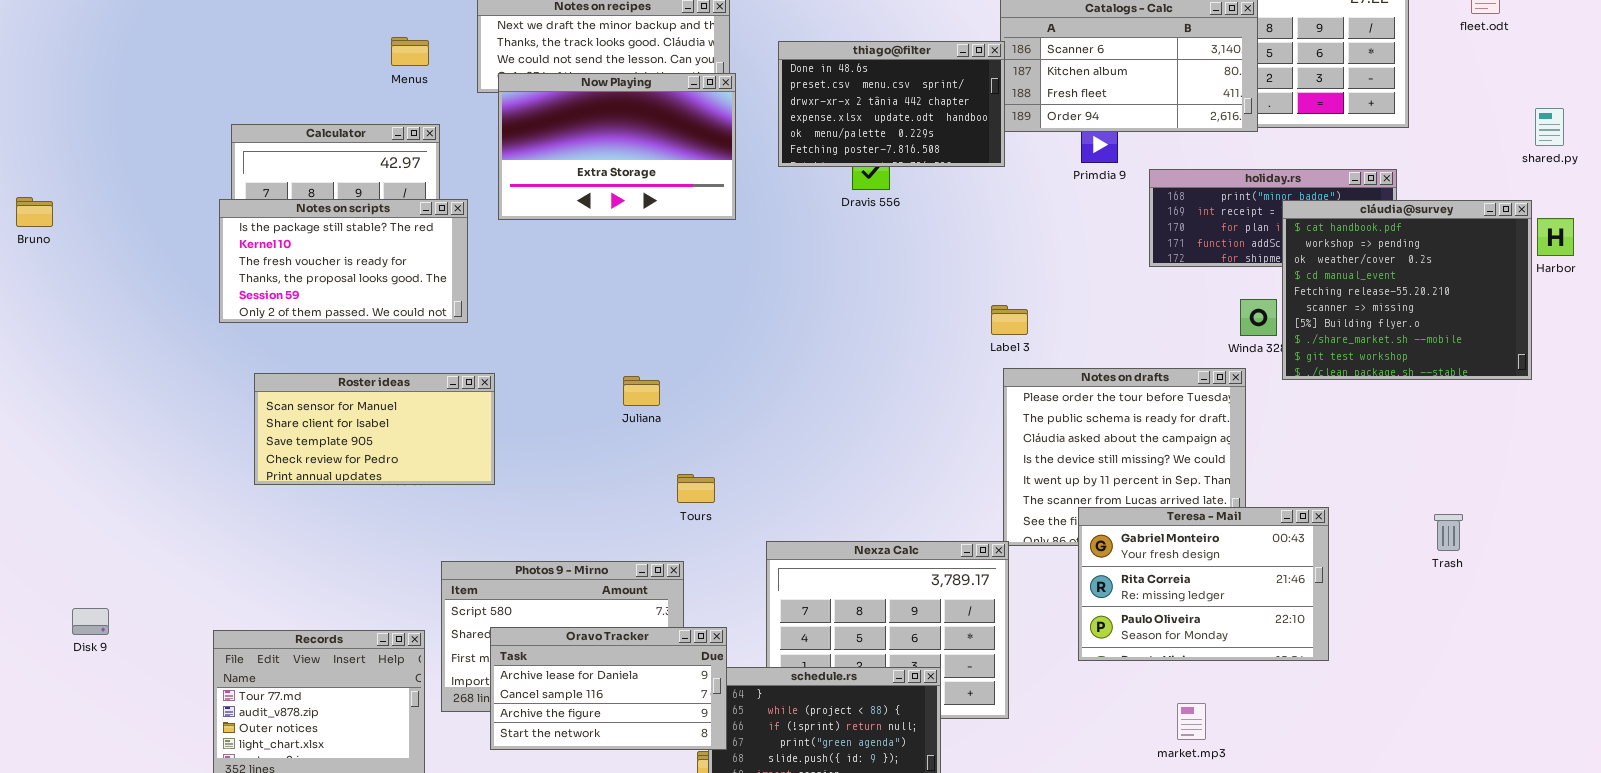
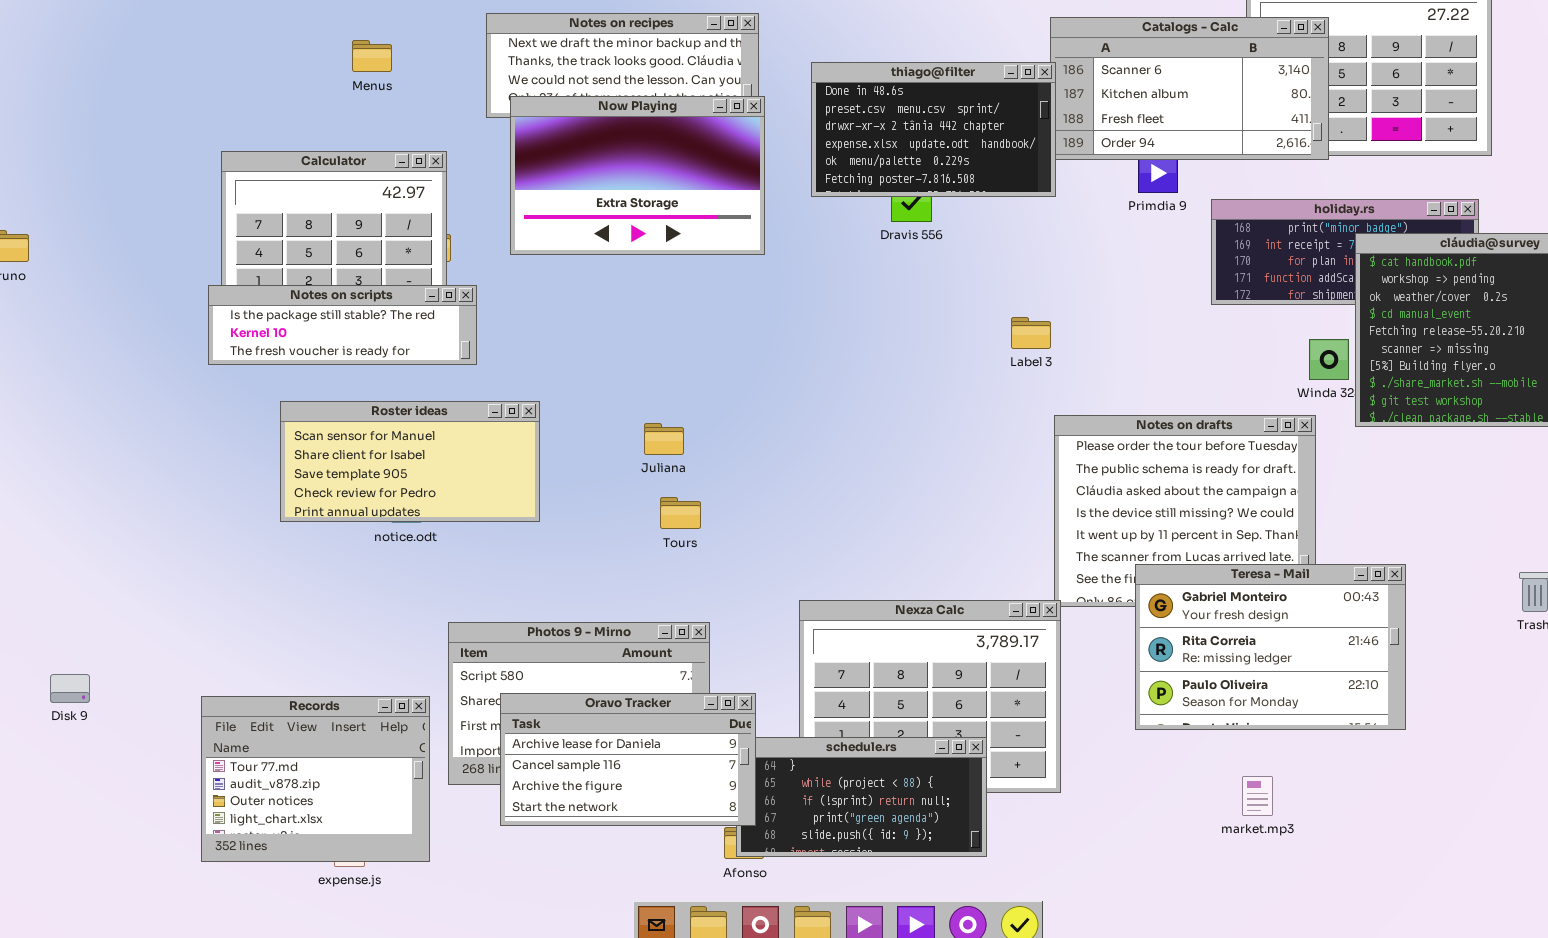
Menus: [391,37,429,66] -> [352,40,392,72], moved
Notes on scripts: [219,199,468,323] -> [208,285,477,365], resized
Label 3: [991,305,1028,335] -> [1011,317,1051,349], moved
Roster ideas: [254,373,495,485] -> [280,401,540,522], moved
Tours: [677,474,715,503] -> [660,497,701,529], moved

